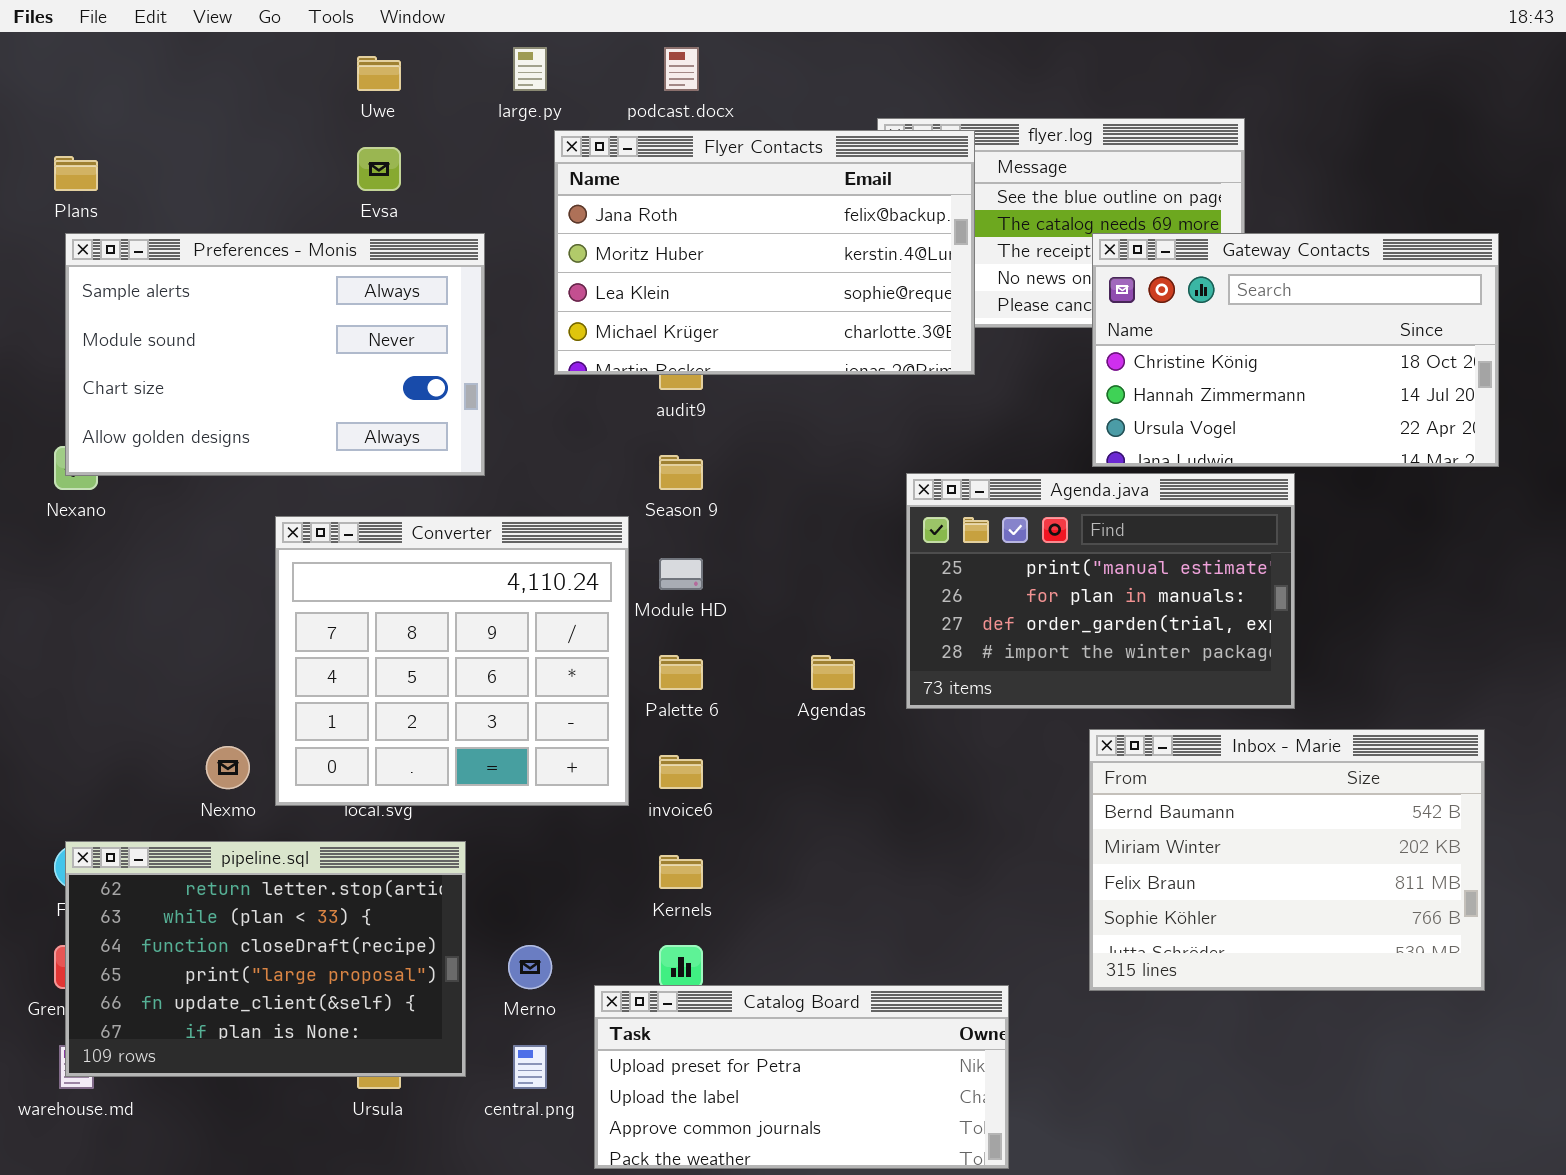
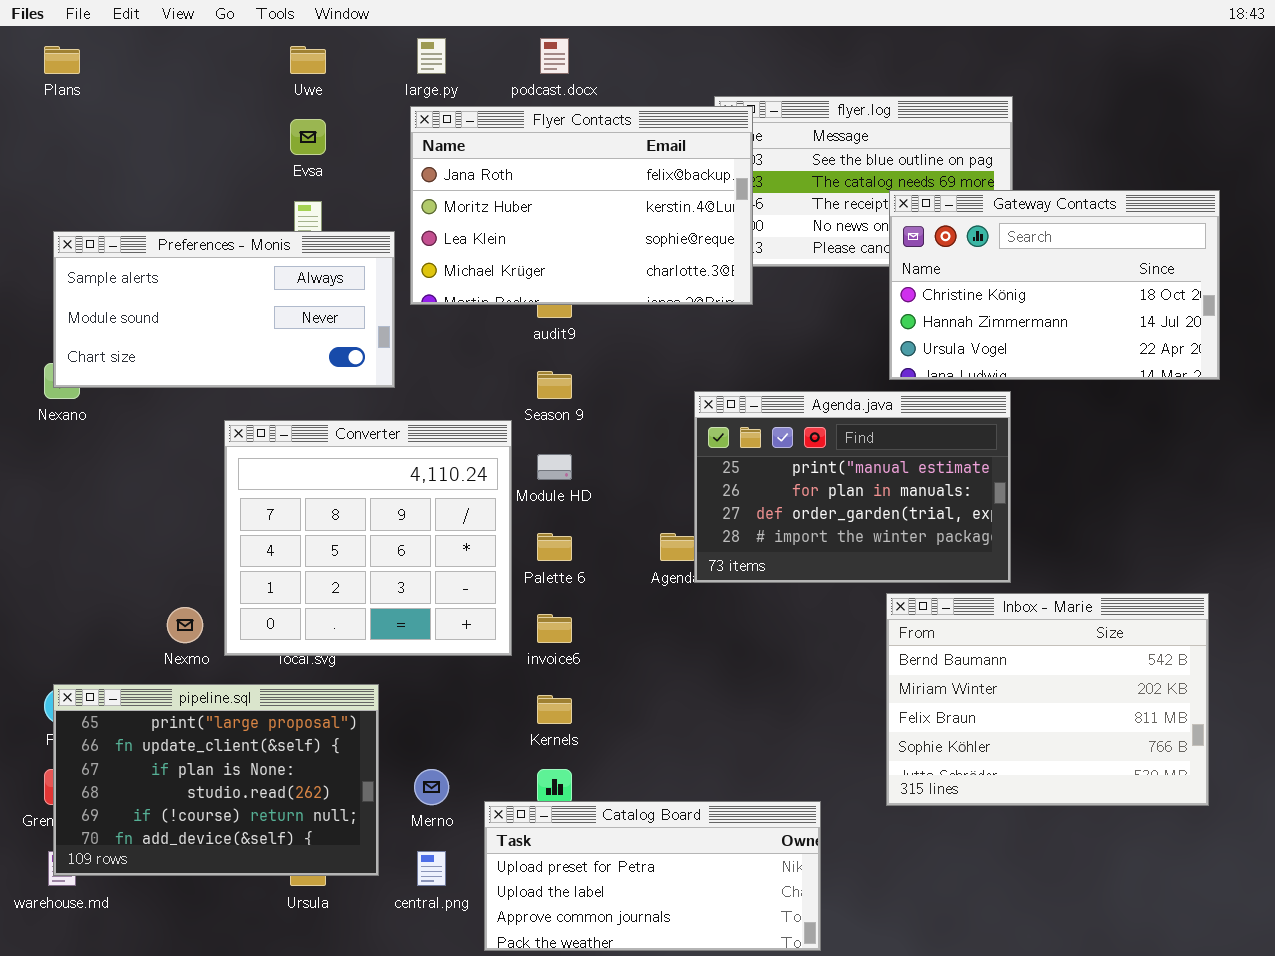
Flyer Contacts: [554,130,975,375] -> [410,106,753,305], moved
Plans: [54,156,98,191] -> [44,46,80,74], moved
Preferences - Monis: [65,233,485,476] -> [53,231,395,388], resized
Agenda.java: [906,473,1295,709] -> [694,391,1011,583], moved
pipeline.sql: [65,841,466,1077] -> [53,684,379,876], scrolled down 3 rows

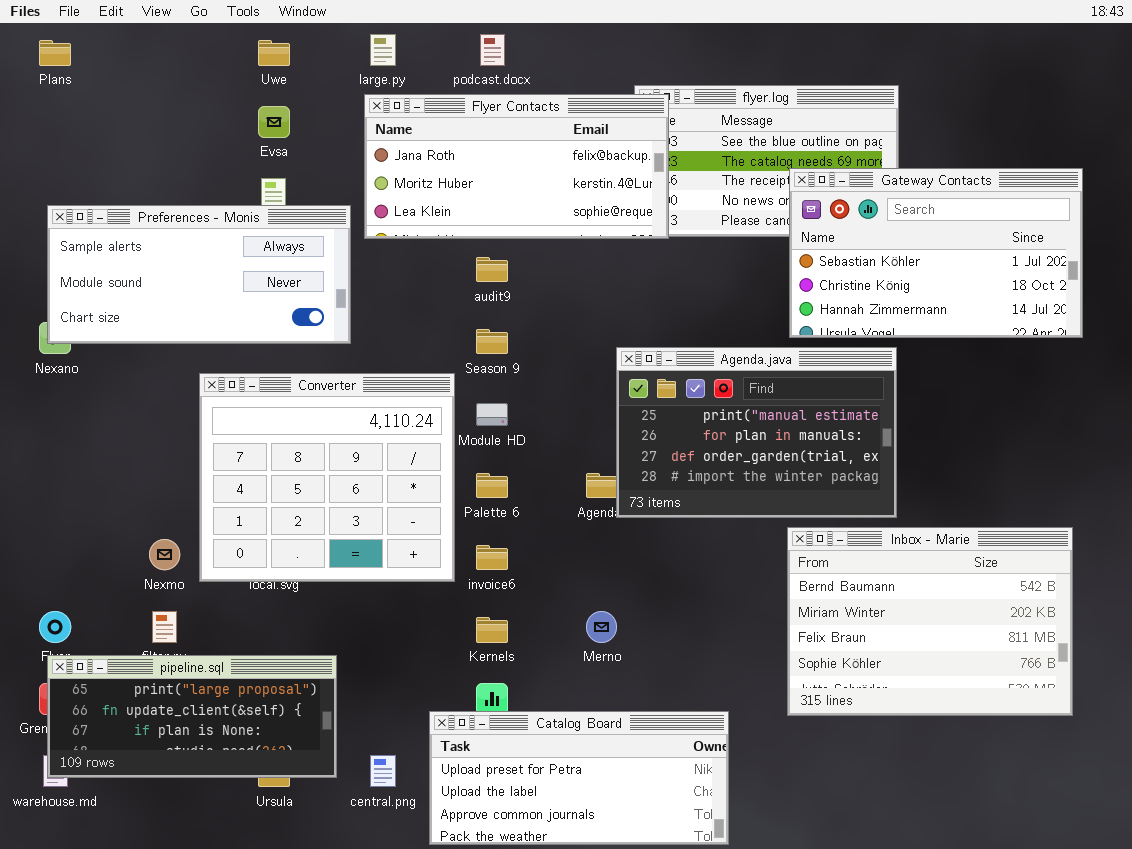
Flyer Contacts: [410,106,753,305] -> [364,94,669,239], resized
Gateway Contacts: [889,190,1220,380] -> [789,168,1083,338], scrolled up 1 row
pipeline.sql: [53,684,379,876] -> [47,655,337,778], resized
Merno: [414,769,449,805] -> [586,611,617,643], moved

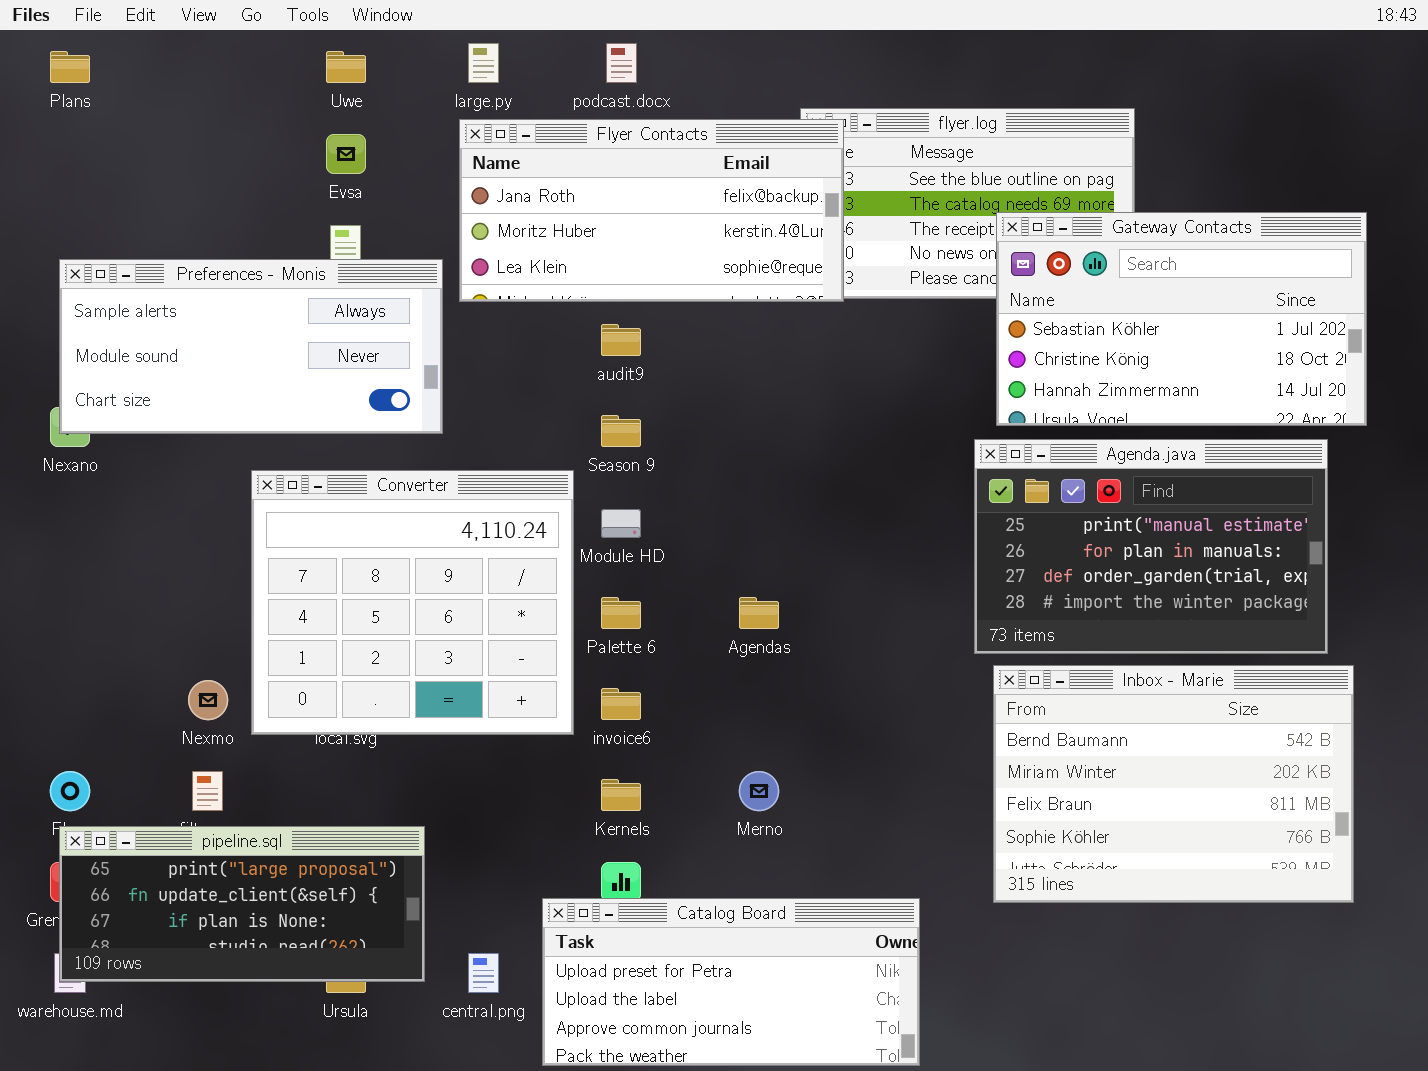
Agenda.java: [616,347,897,518] -> [974,439,1328,654], moved

